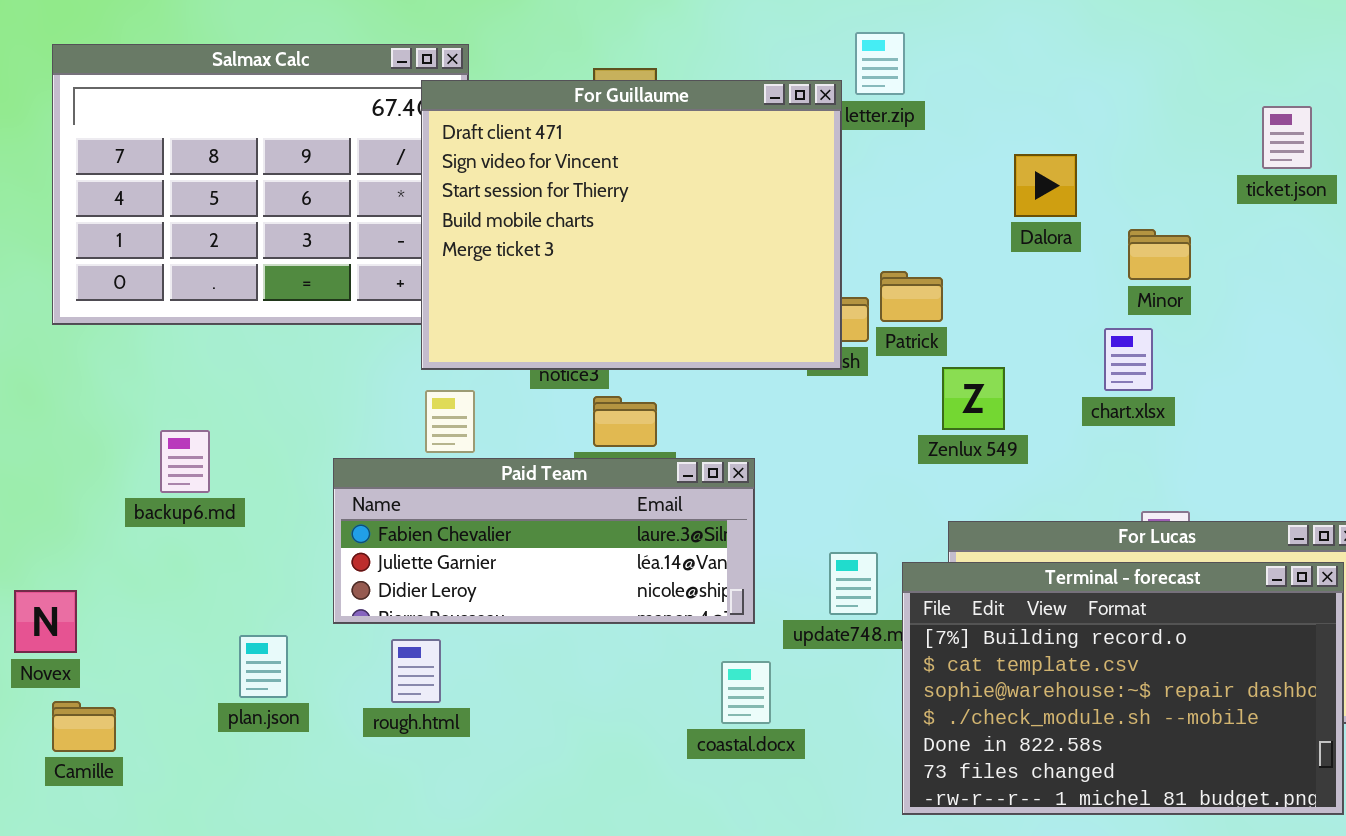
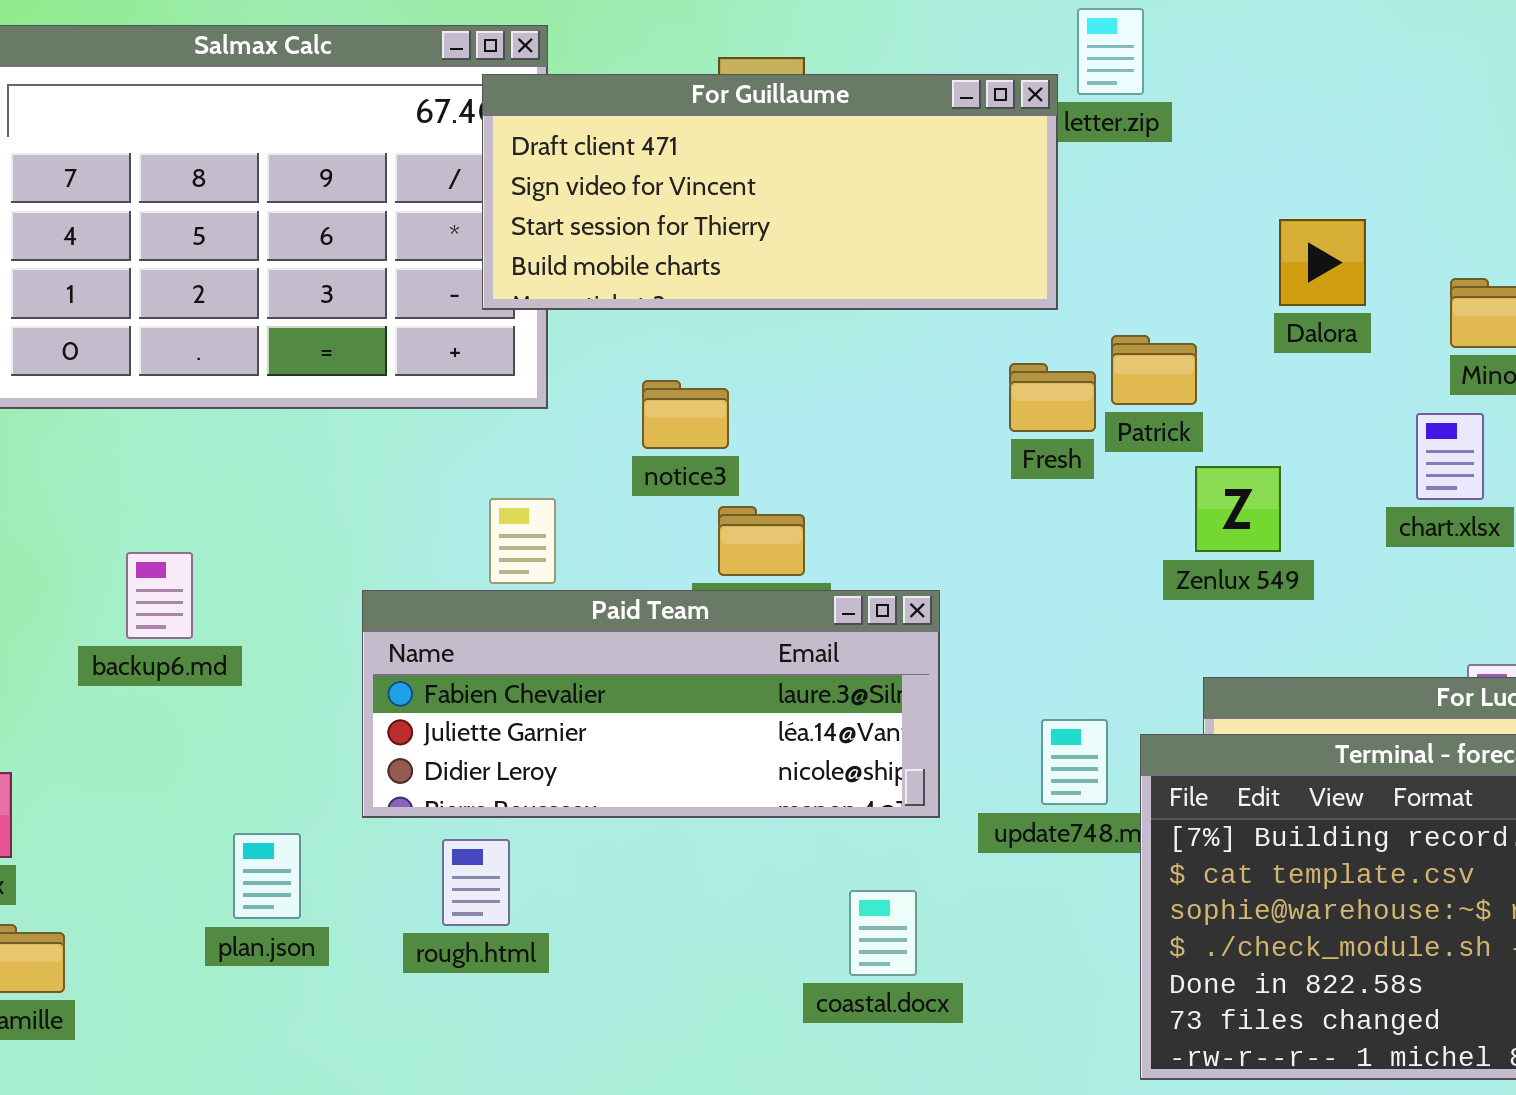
For Guillaume: [421,80,842,370] -> [482,74,1058,310], resized
Dalora: [1014,154,1077,217] -> [1279,219,1366,306], moved
coastal.docx: [721,661,771,724] -> [849,890,917,976], moved

